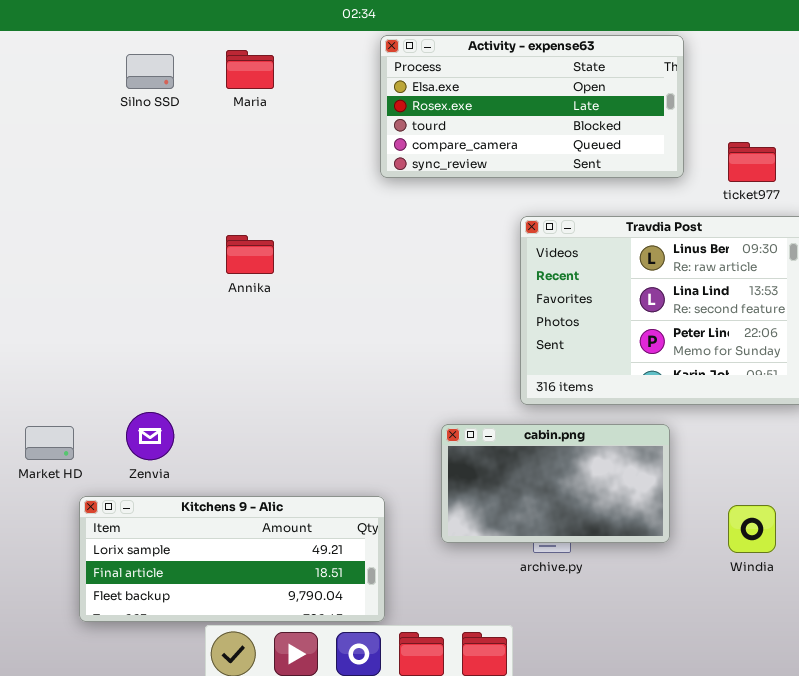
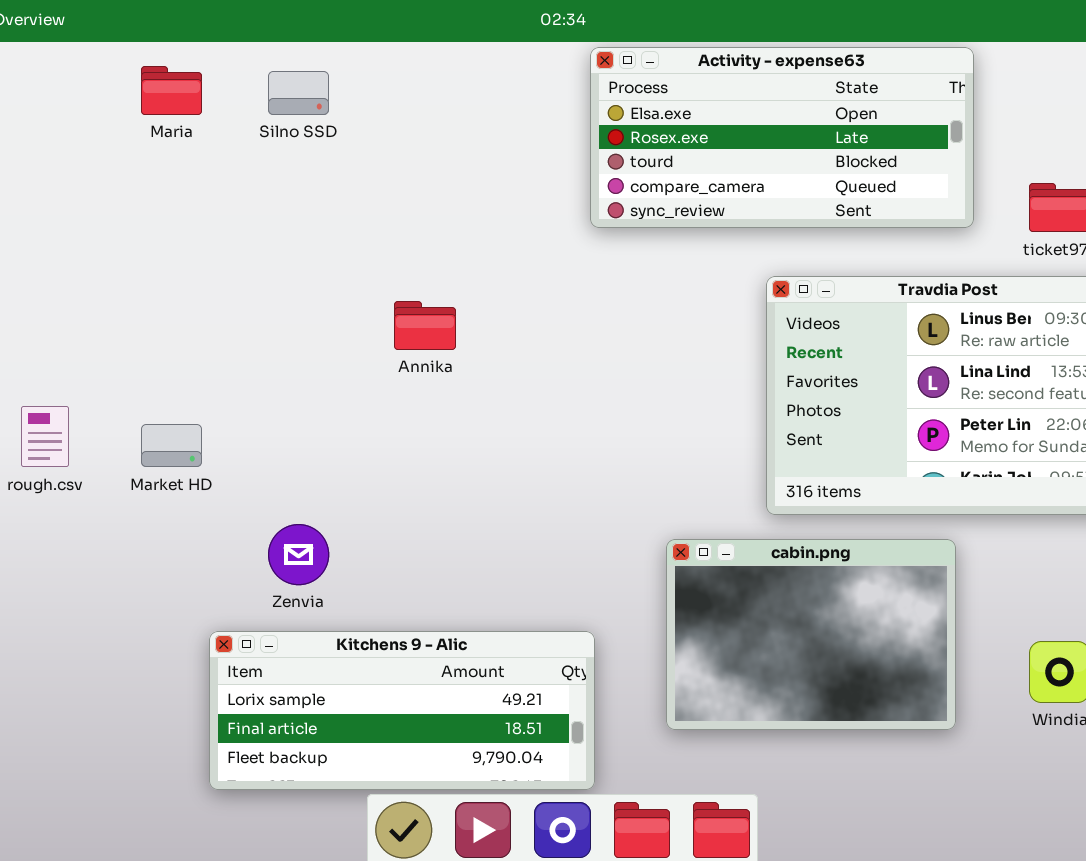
Maria: [226,50,274,89] -> [141,66,202,115], moved
cabin.png: [441,424,670,543] -> [666,539,956,730], resized
Market HD: [25,426,74,460] -> [141,424,202,467], moved

